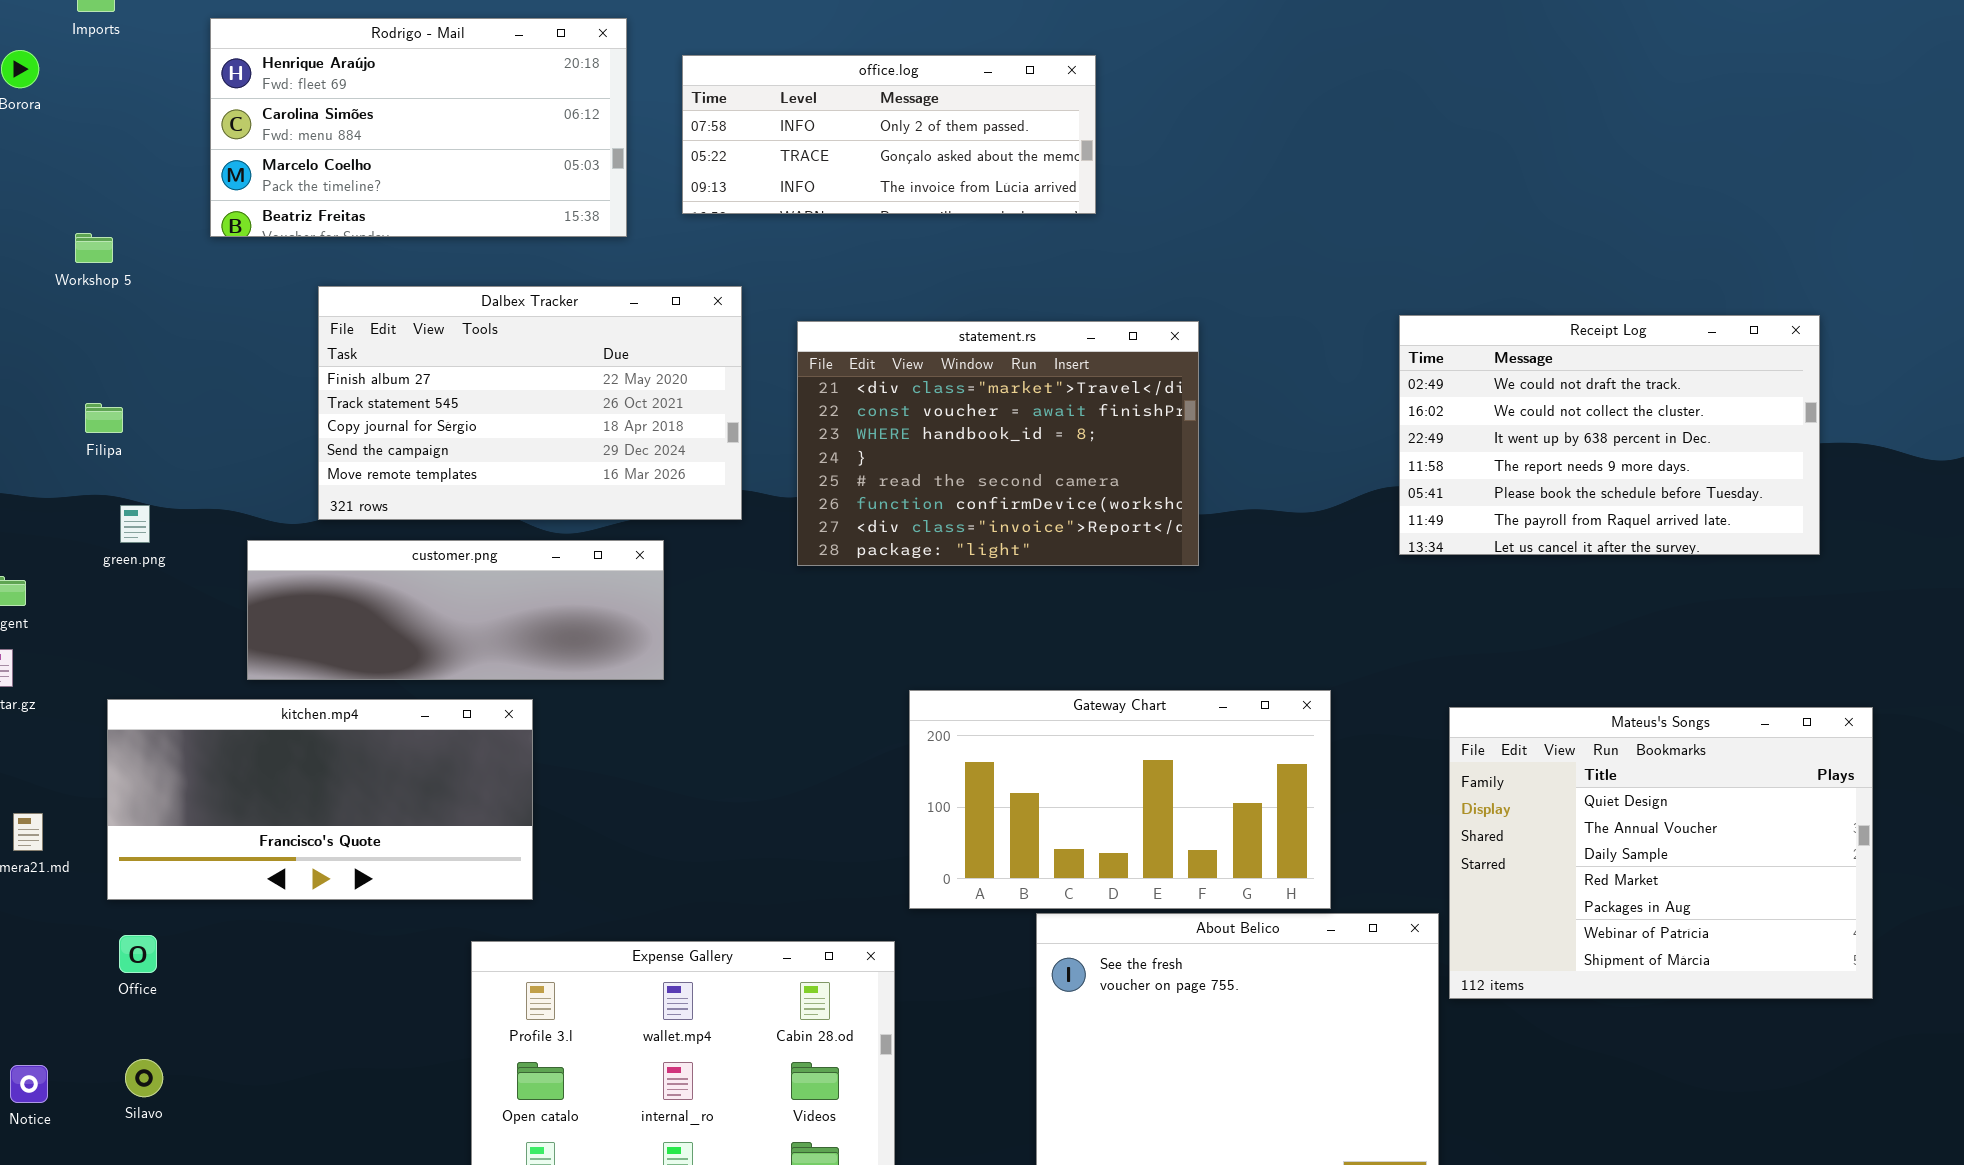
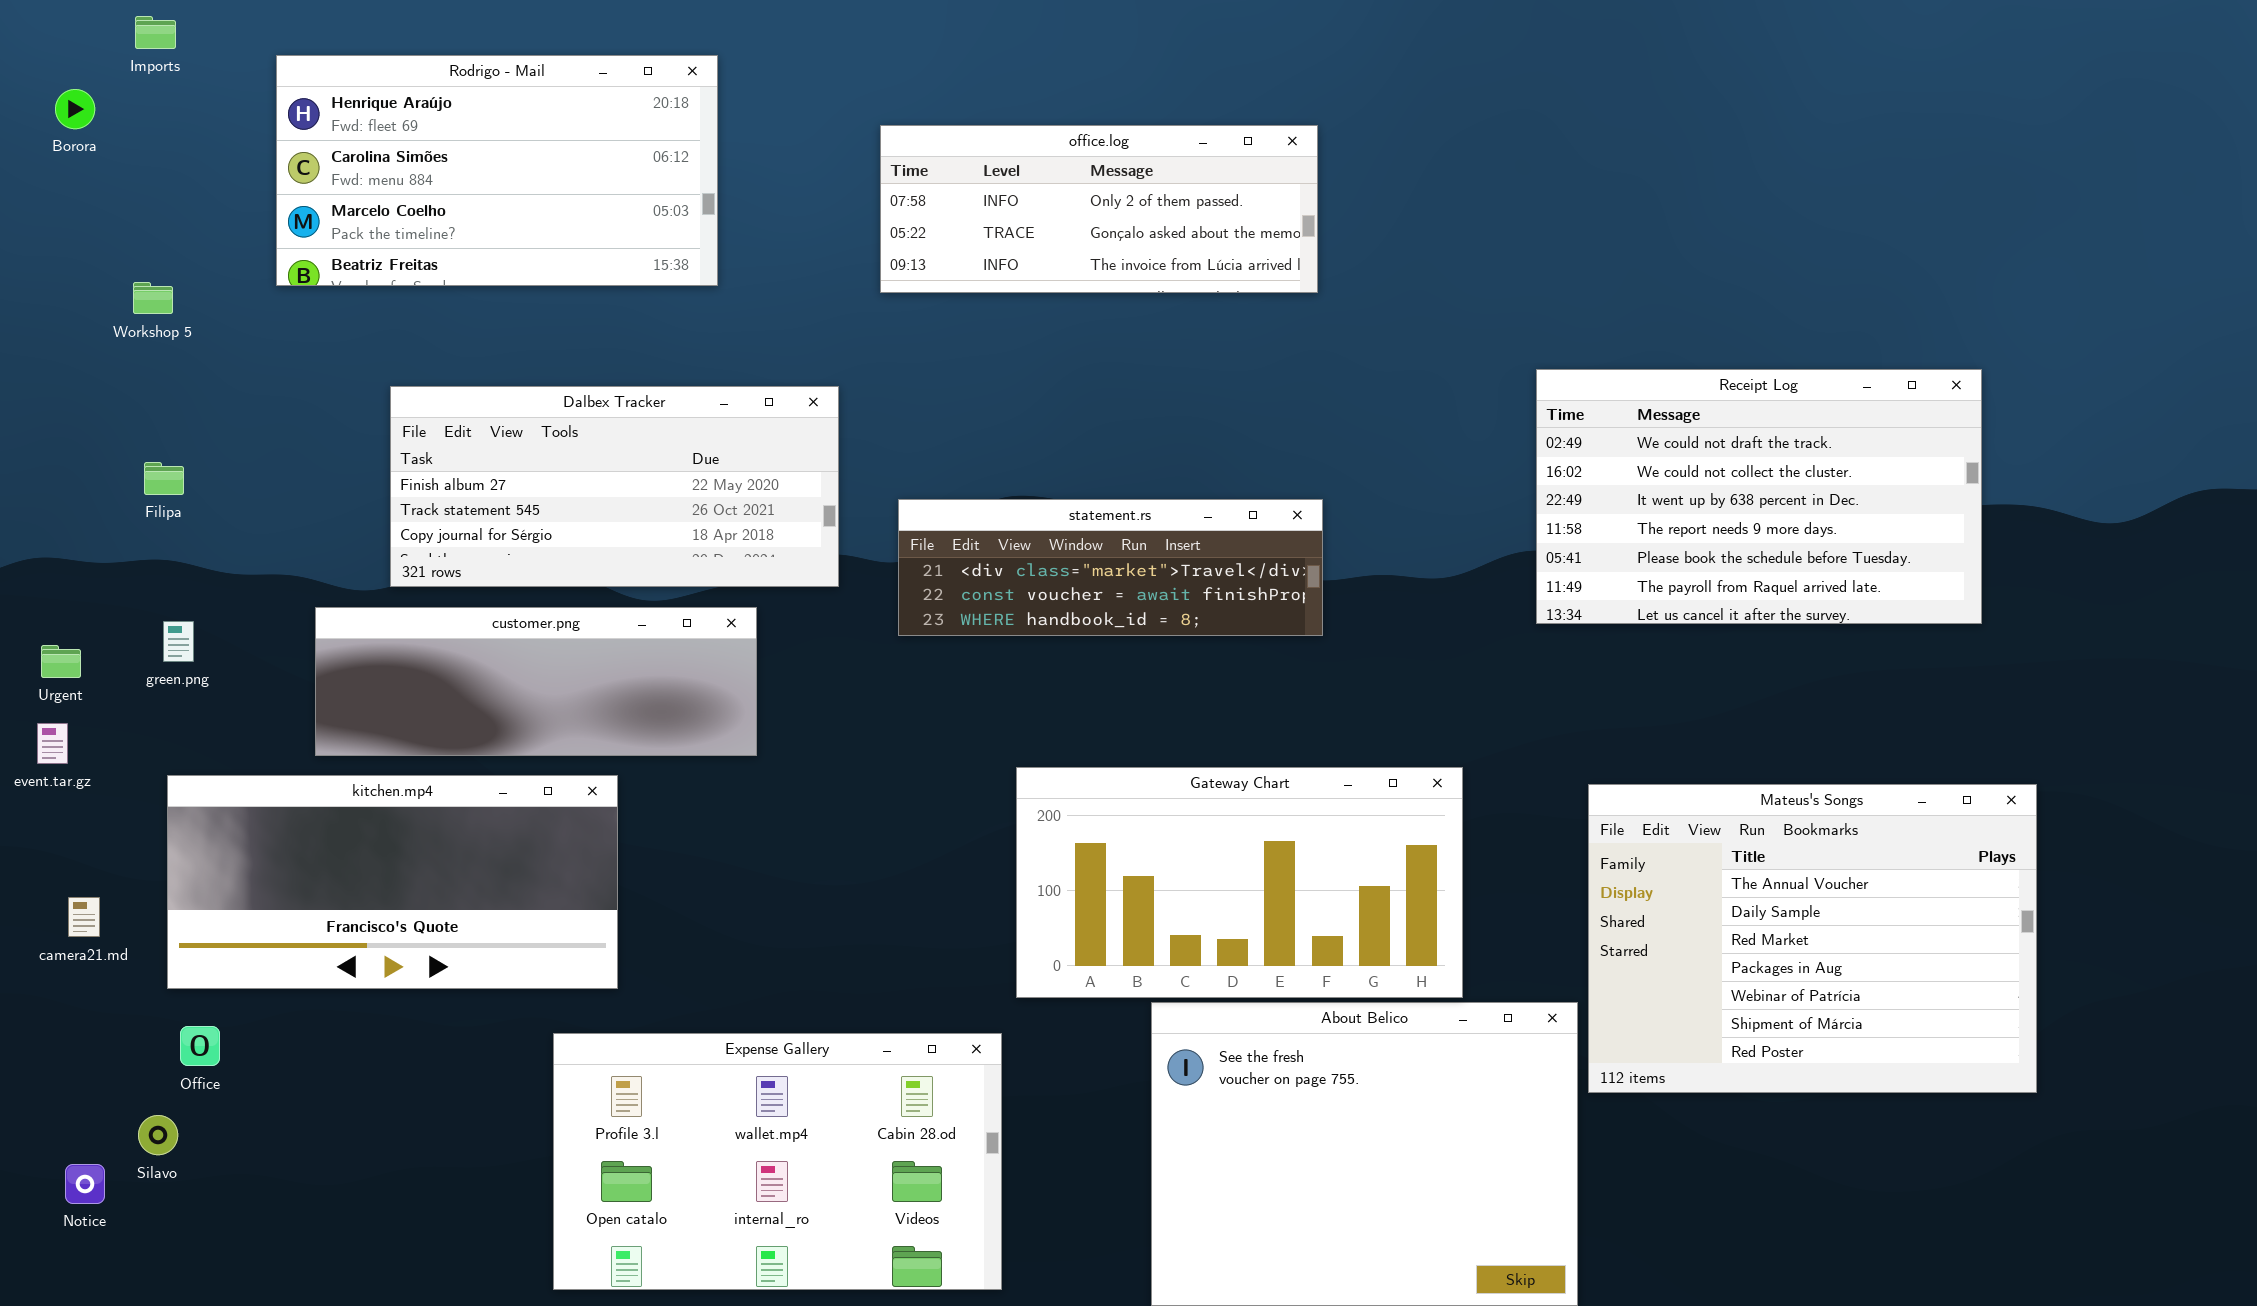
office.log: [682,55,1096,214] -> [880,125,1318,293], moved
Dalbex Tracker: [318,286,742,520] -> [390,386,839,587], resized
statement.rs: [797,321,1199,566] -> [898,499,1323,636], resized
green.png: [120,505,150,543] -> [163,621,194,662], moved
Mateus's Songs: [1449,707,1873,999] -> [1588,784,2037,1093], scrolled down 1 row
Silavo: [125,1059,163,1097] -> [138,1115,178,1155], moved

